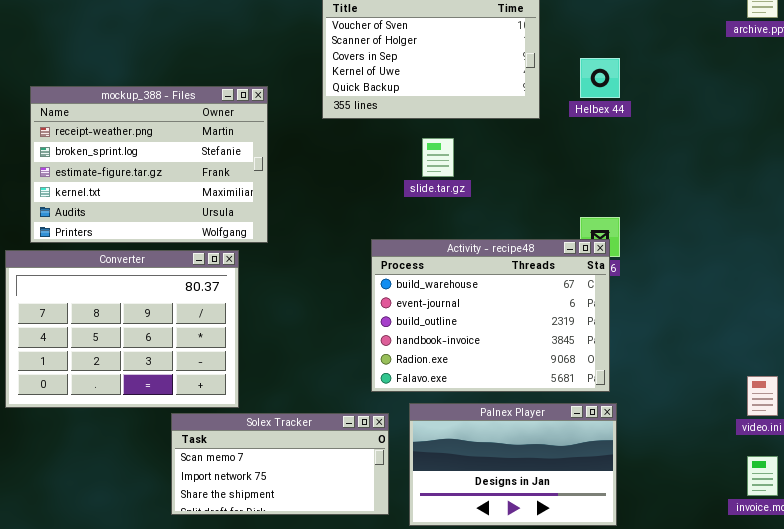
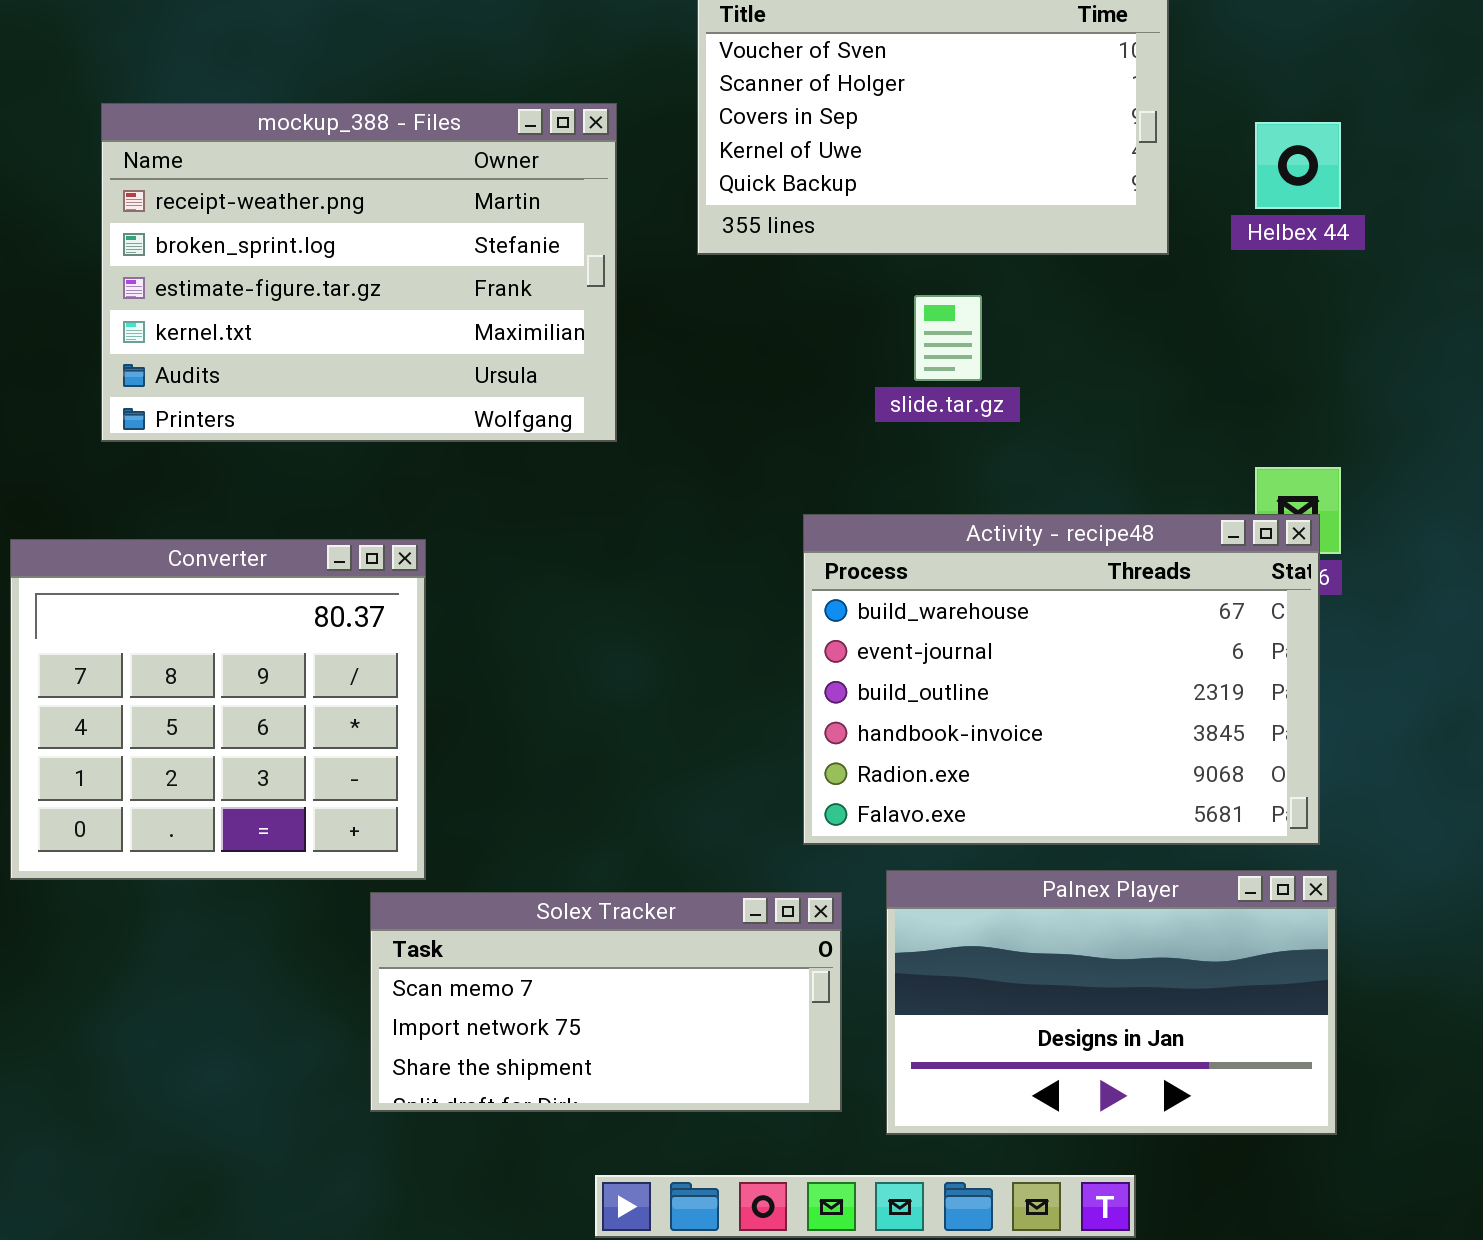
mockup_388 - Files: [30,86,268,243] -> [101,103,617,442], moved
Converter: [5,250,239,408] -> [10,539,426,880], resized

